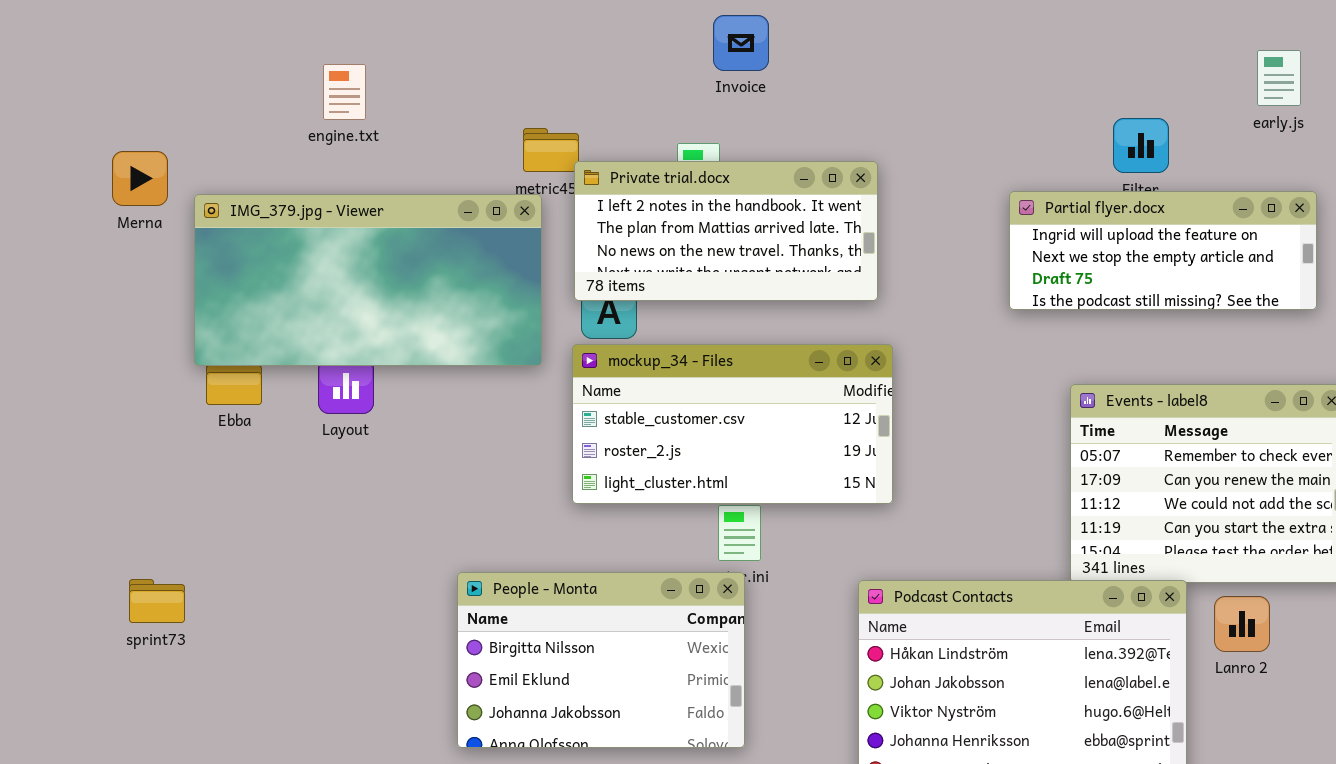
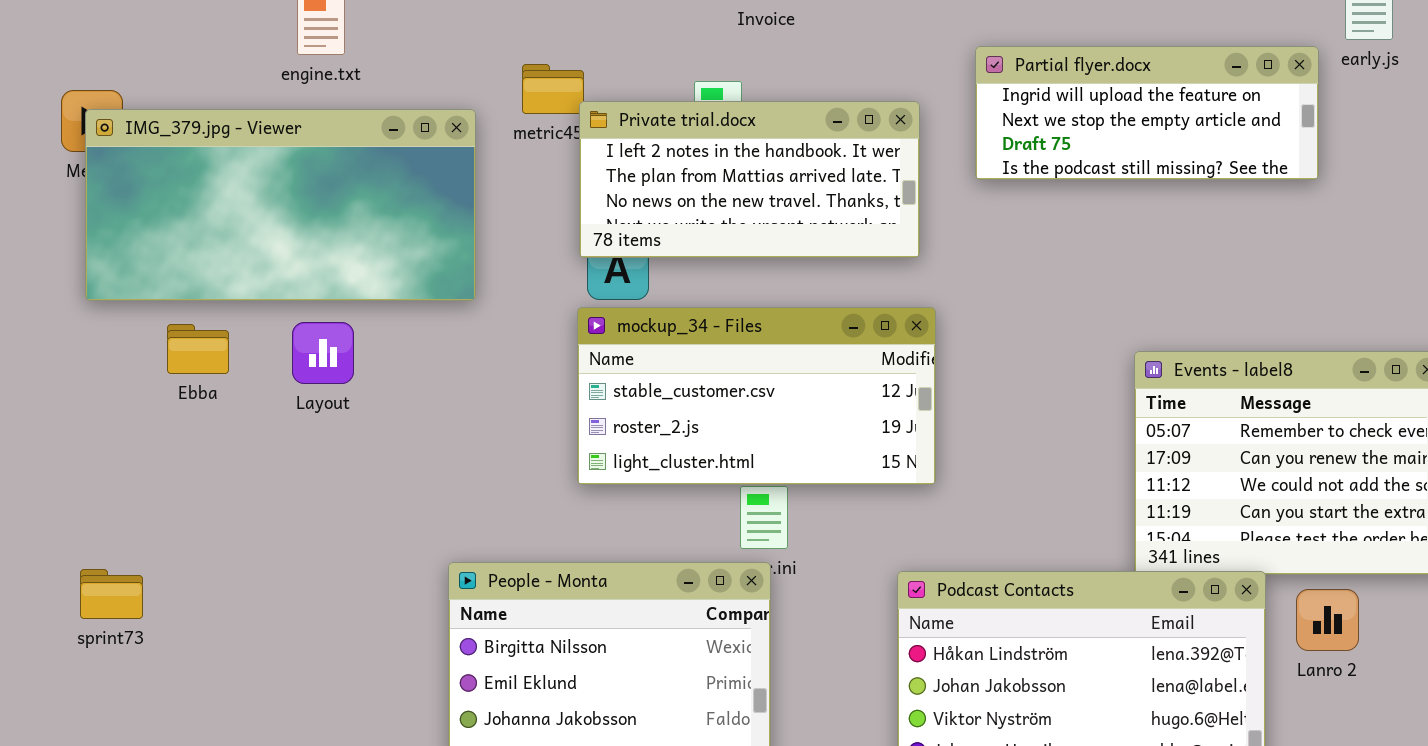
Partial flyer.docx: [1009,191,1317,310] -> [975,46,1319,180], moved
IMG_379.jpg - Viewer: [194,194,542,366] -> [85,109,476,301], moved

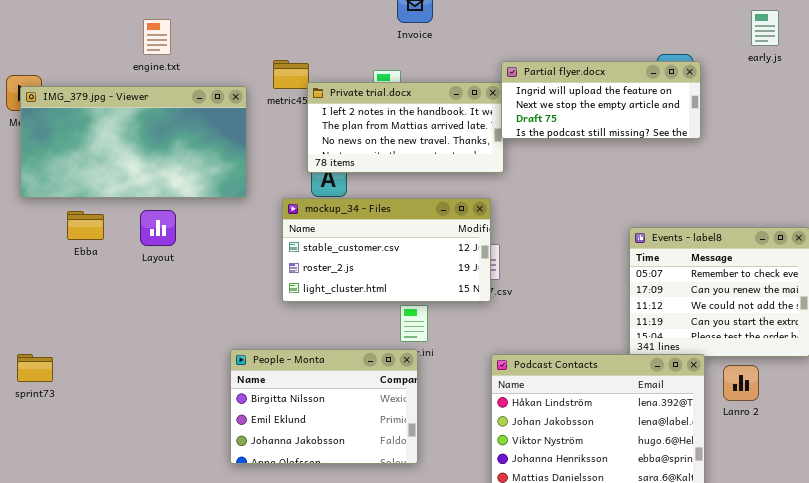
Partial flyer.docx: [975,46,1319,180] -> [501,61,701,139], moved
mockup_34 - Files: [577,307,936,485] -> [282,198,491,302], moved

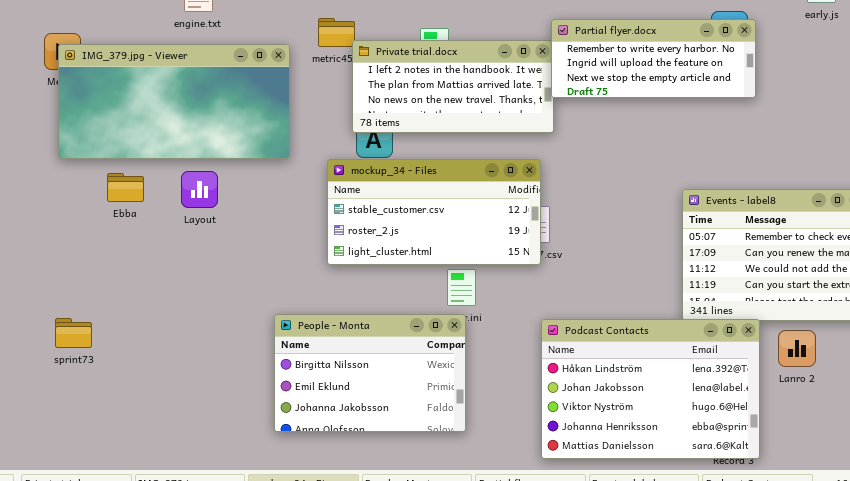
Partial flyer.docx: [501,61,701,139] -> [551,19,756,98], scrolled up 1 row

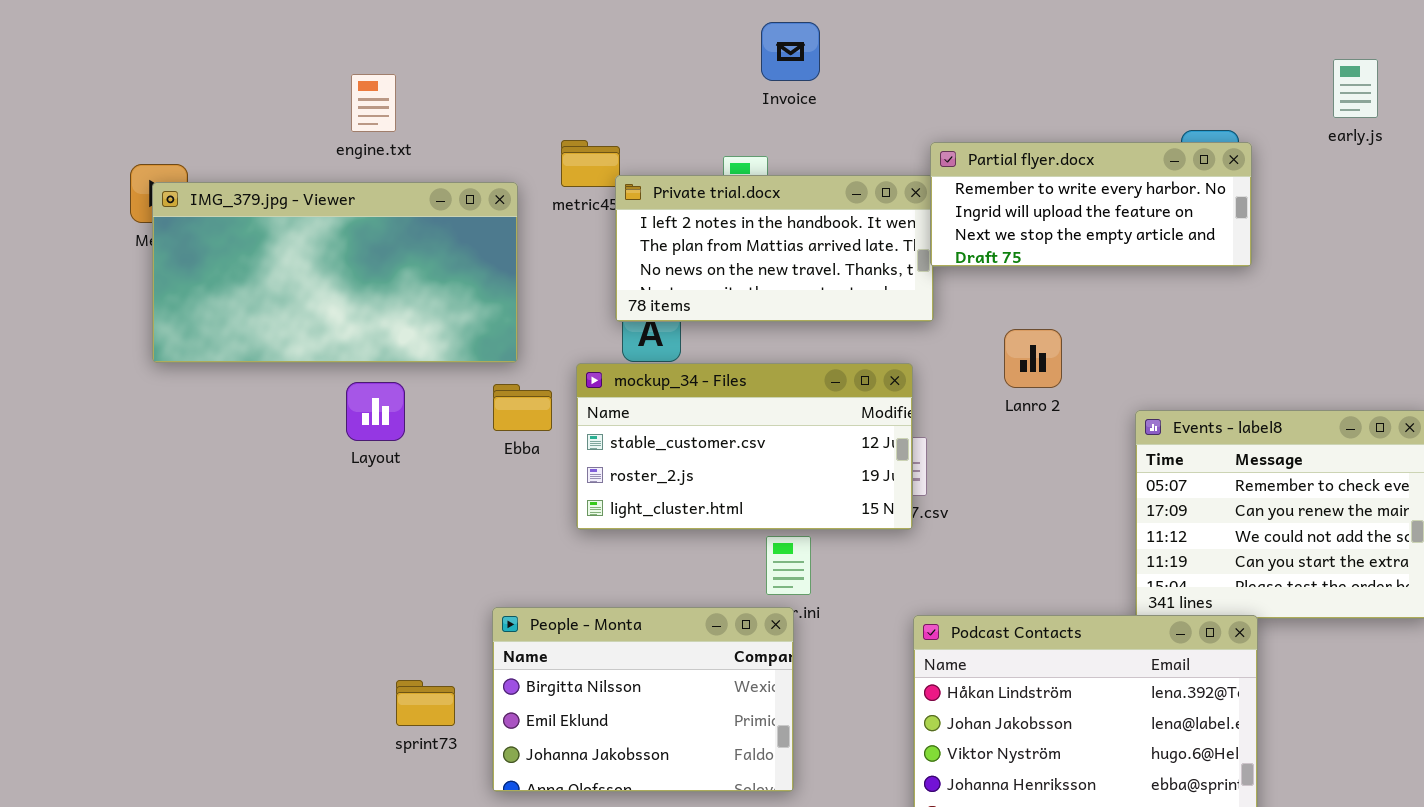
Ebba: [107,173,144,202] -> [493,384,552,431], moved
sprint73: [55,318,92,348] -> [396,680,455,726], moved
Lanro 2: [778,330,816,367] -> [1004,329,1062,388], moved

